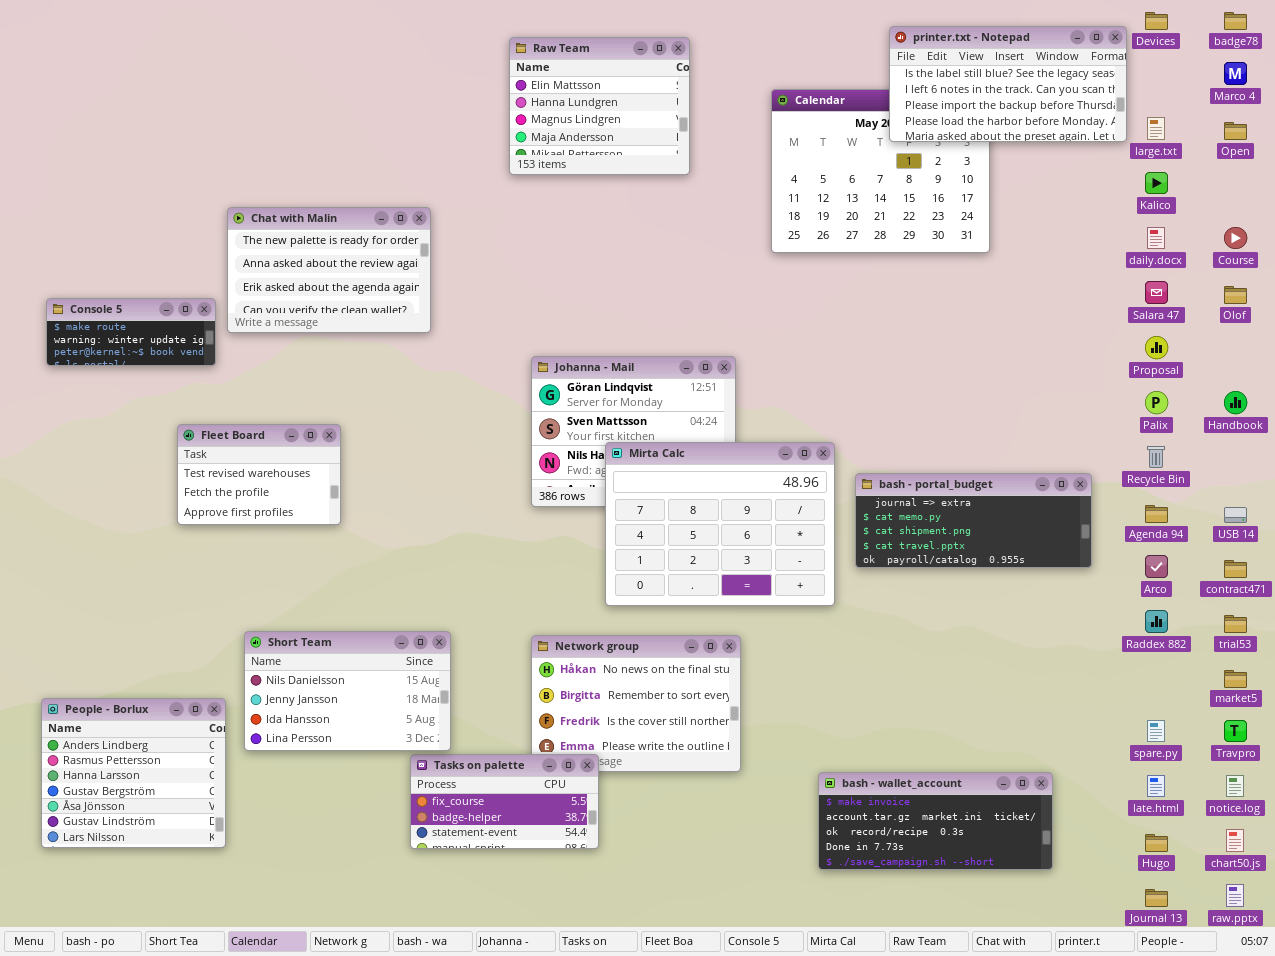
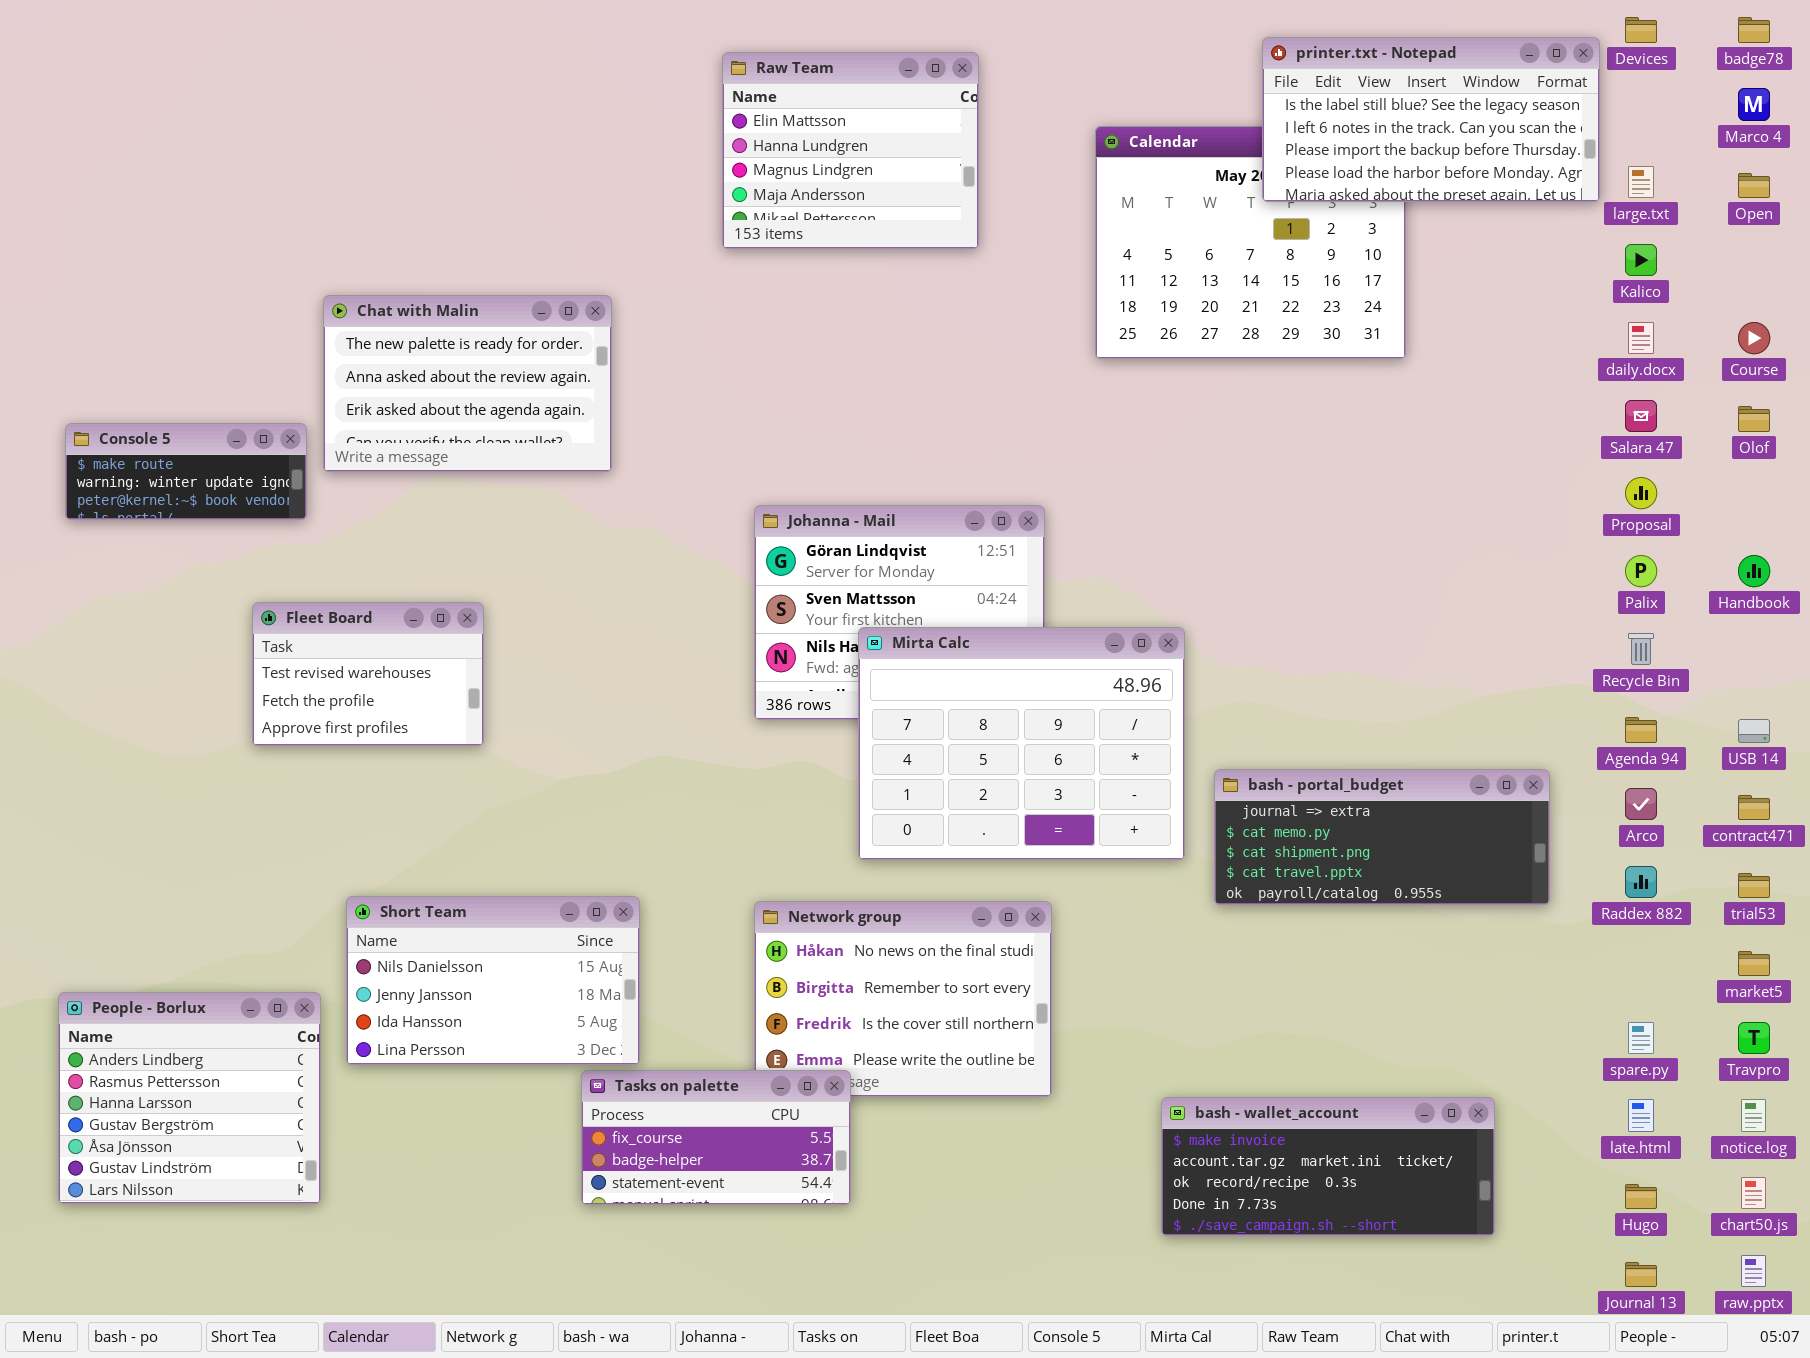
bash - portal_budget: [855,473,1092,568] -> [1214,769,1550,905], moved

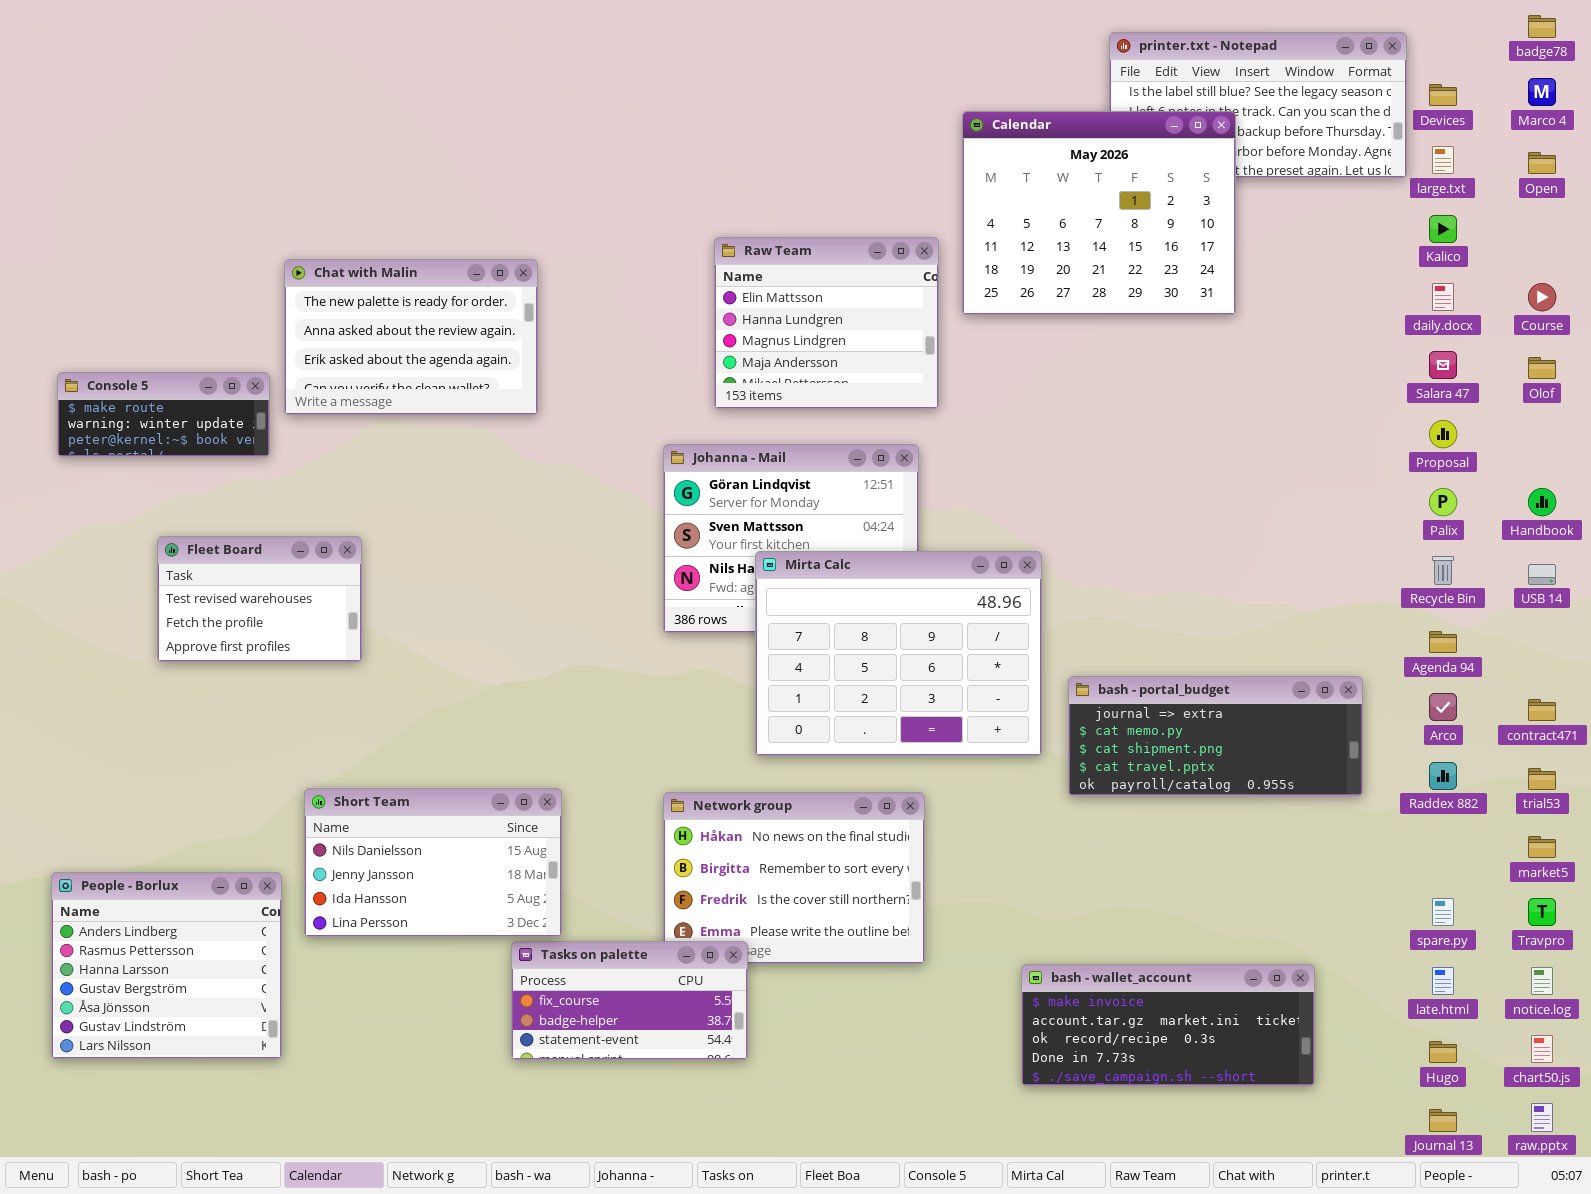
Devices: [1625,17,1657,43] -> [1429,84,1457,106], moved
Raw Team: [722,52,979,249] -> [714,237,939,409], moved
Calendar: [1095,126,1406,359] -> [962,111,1236,315], raised
Fleet Board: [252,602,484,746] -> [157,536,362,662], moved
USB 14: [1738,719,1770,743] -> [1528,564,1556,585], moved

